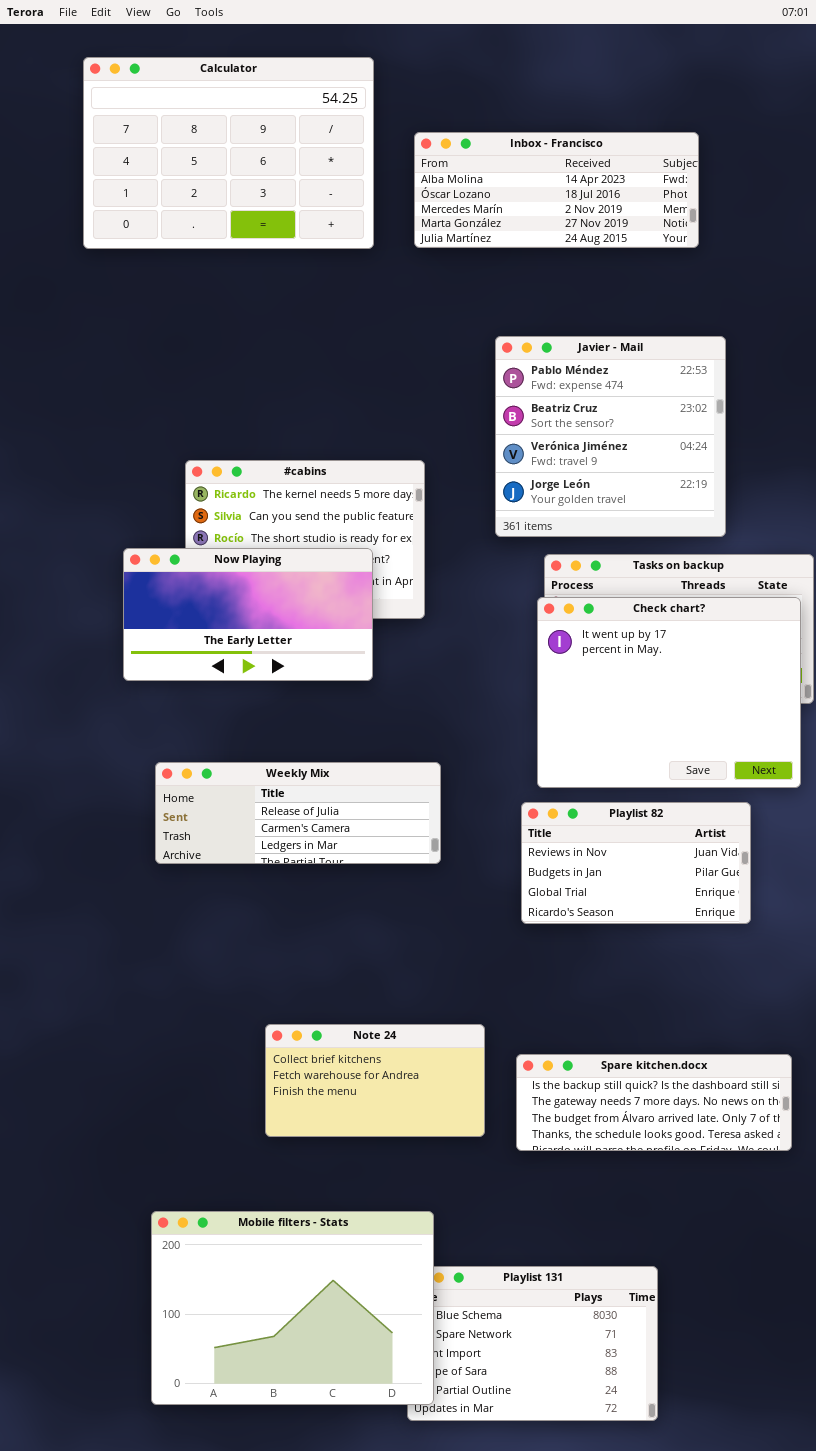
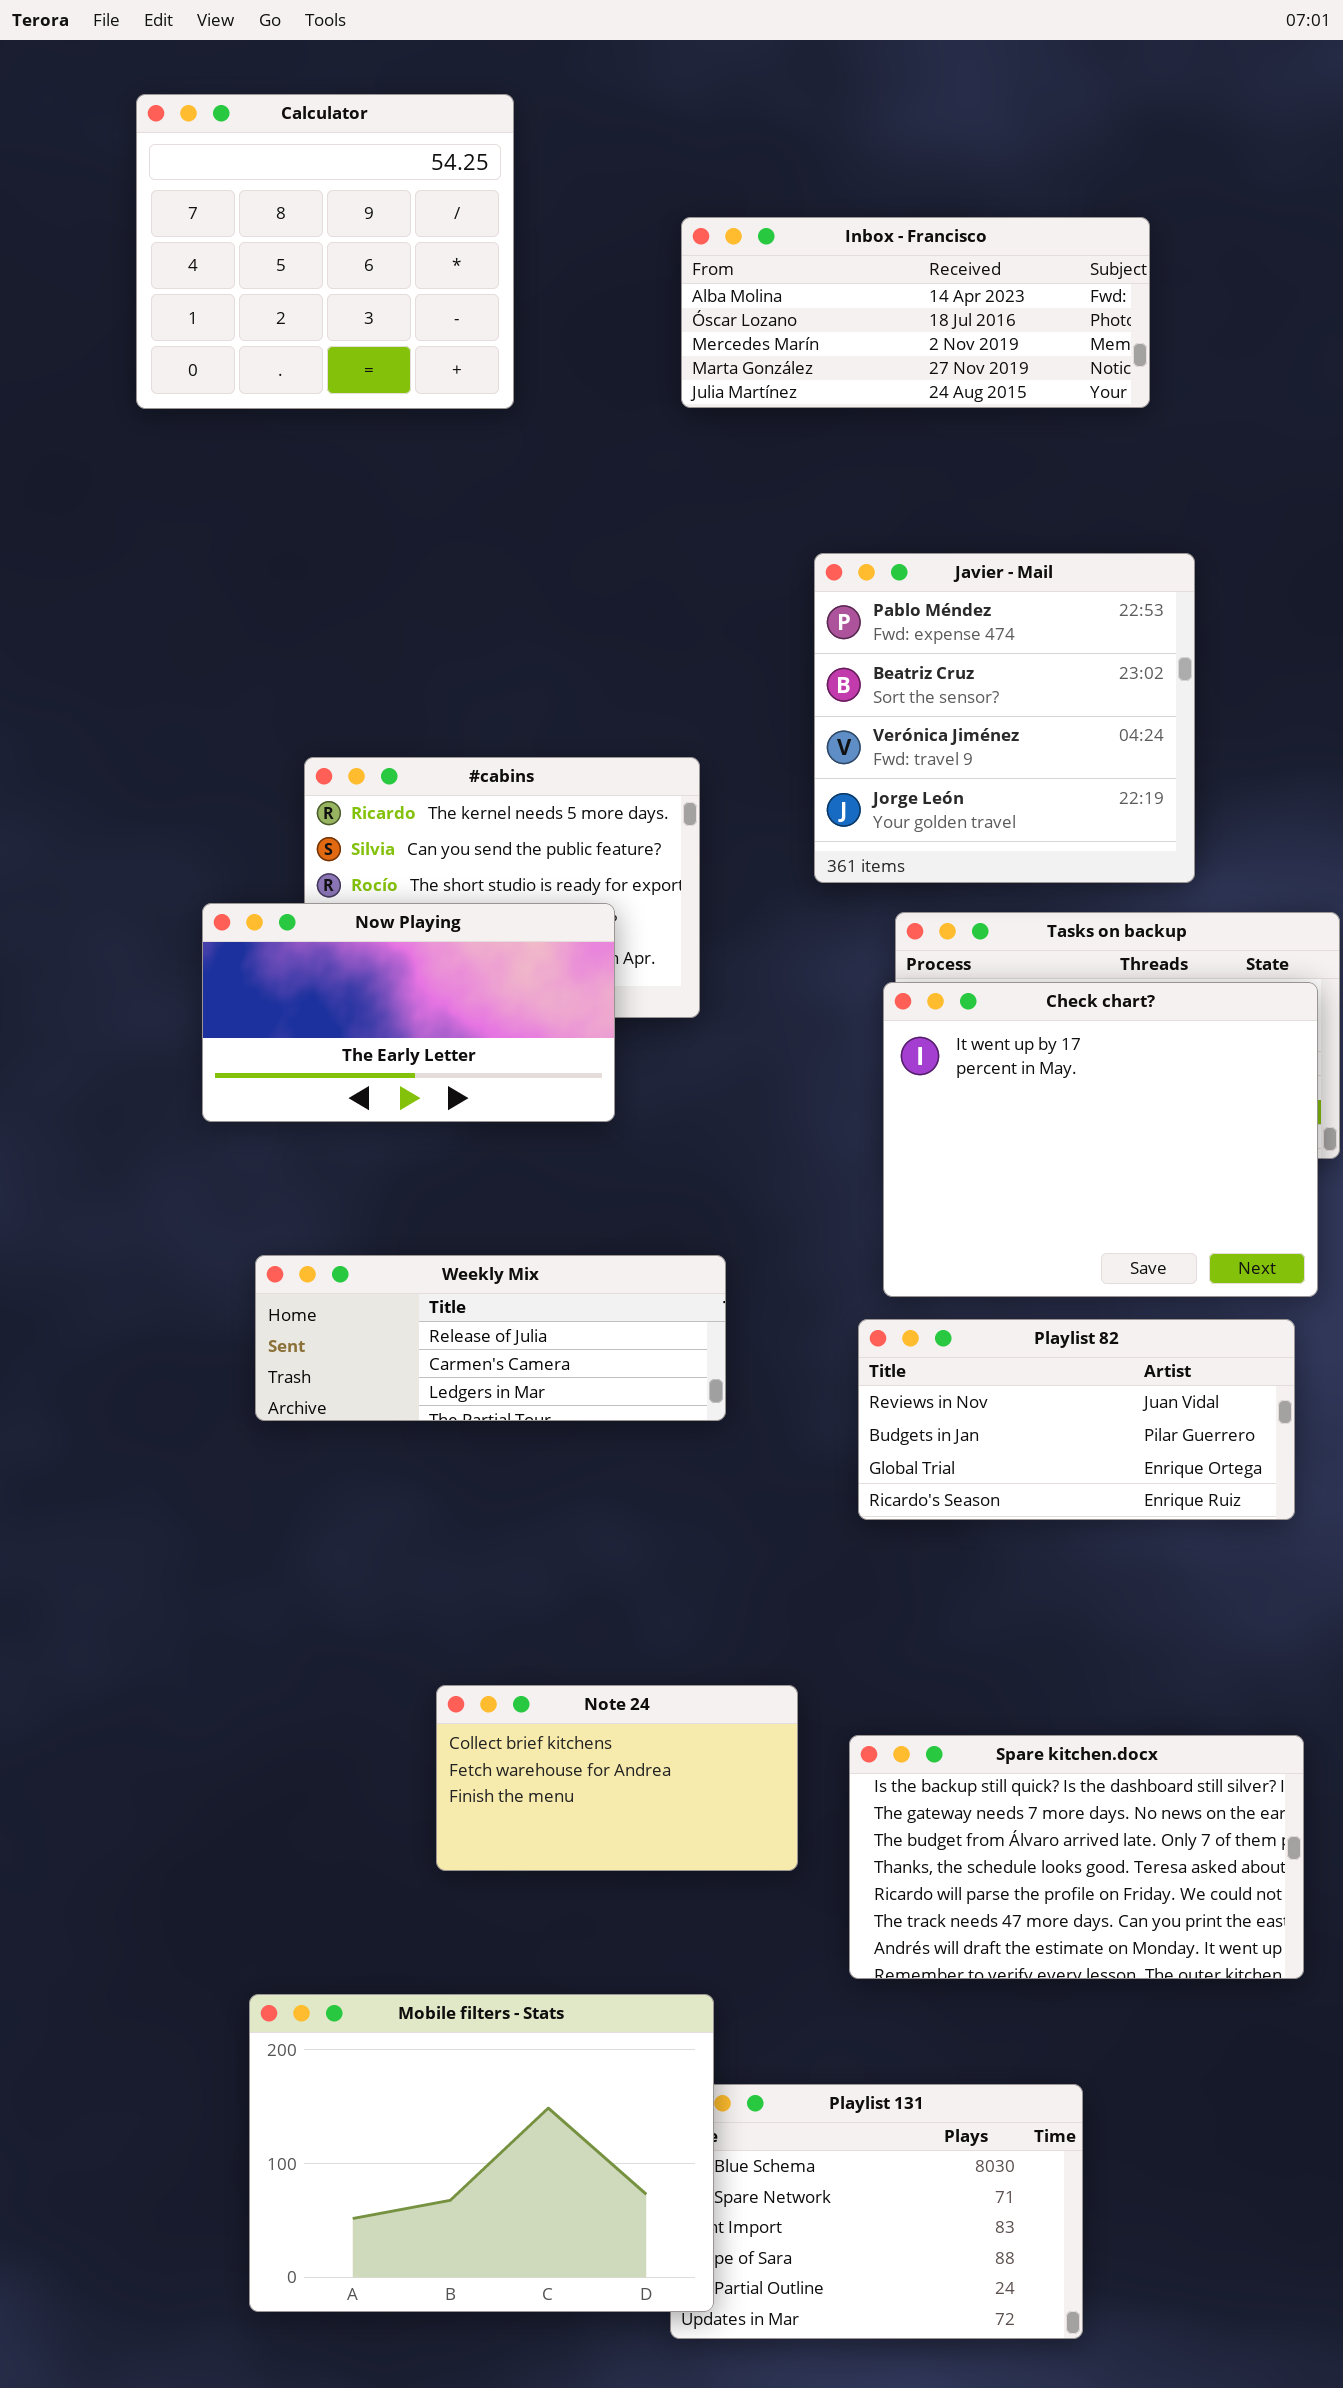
Calculator: [83,57,374,249] -> [136,94,514,409], resized
Playlist 82: [521,802,751,924] -> [858,1319,1295,1520], resized
Spare kitchen.docx: [516,1054,792,1151] -> [849,1735,1304,1979], resized

